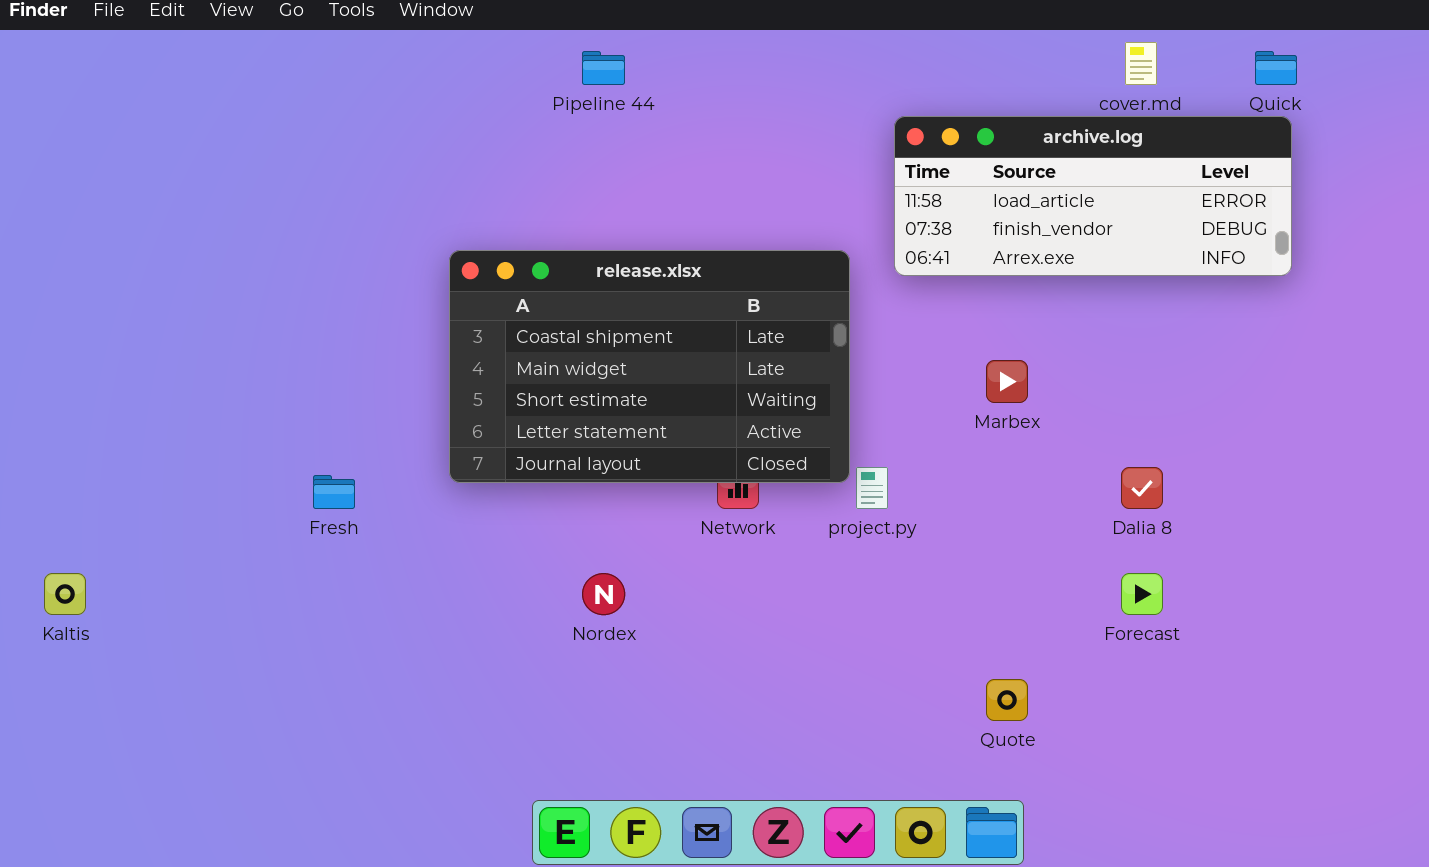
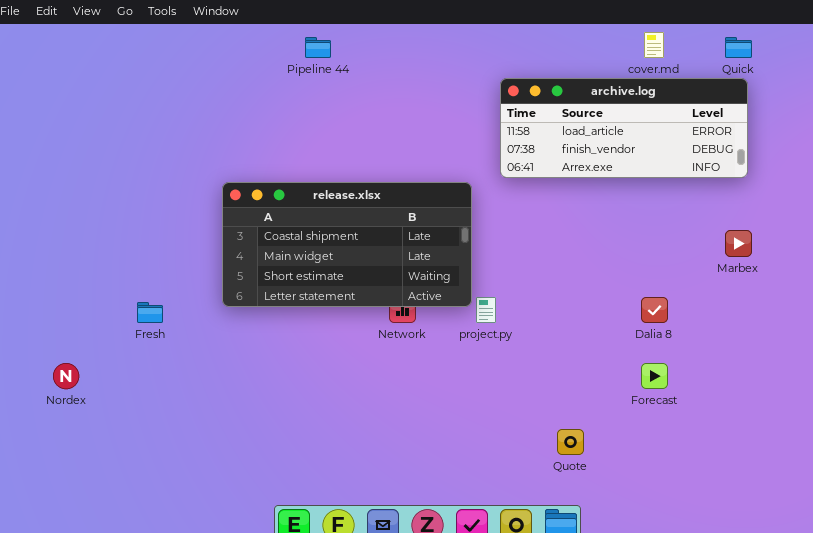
release.xlsx: [449,250,850,483] -> [222,182,472,307], resized
Marbex: [986,360,1028,403] -> [725,230,752,257], moved
Nordex: [582,573,625,615] -> [53,363,79,389], moved

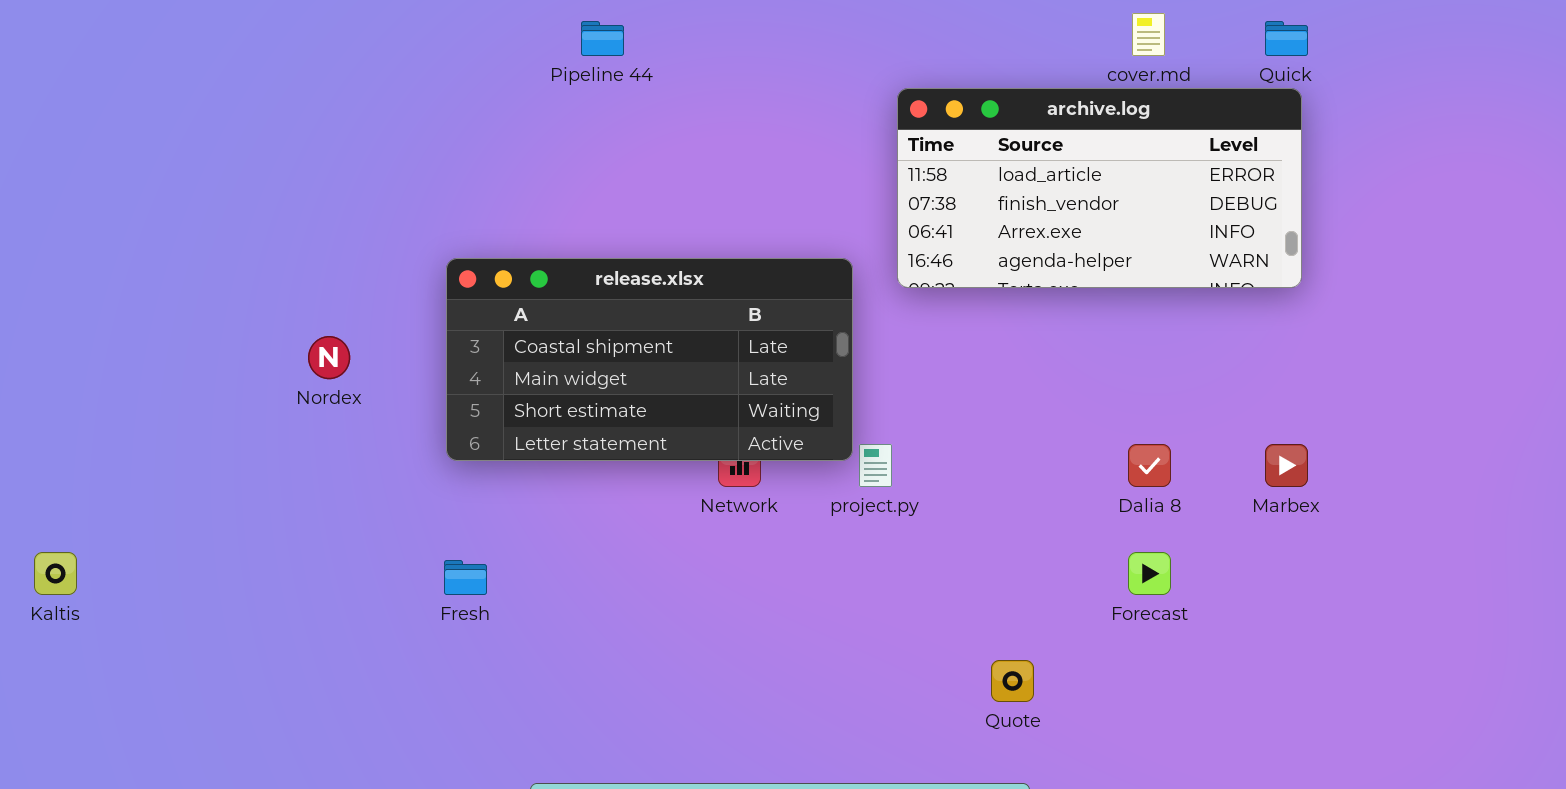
archive.log: [500,78,748,178] -> [897,88,1302,288], resized
Marbex: [725,230,752,257] -> [1265,444,1308,487], moved
Fresh: [137,302,163,323] -> [444,560,487,595], moved
Nordex: [53,363,79,389] -> [308,336,350,379], moved

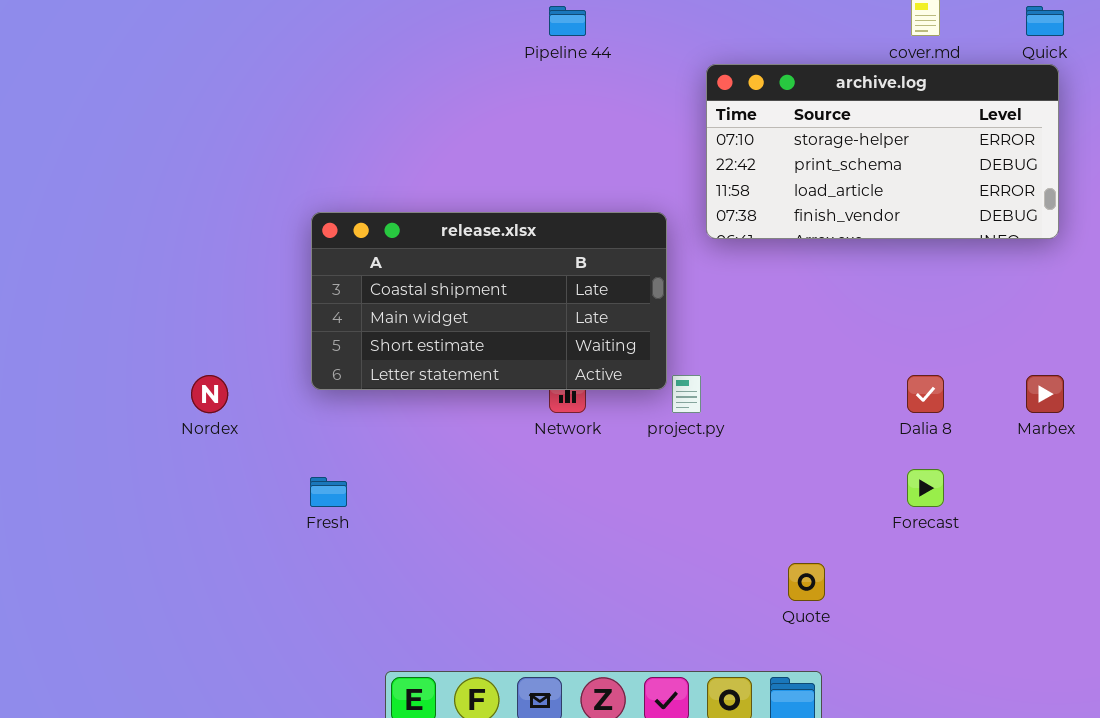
Pipeline 44: [581,21,624,56] -> [549,6,586,36], moved
archive.log: [897,88,1302,288] -> [706,64,1059,239], scrolled up 2 rows
Nordex: [308,336,350,379] -> [191,375,228,413], moved

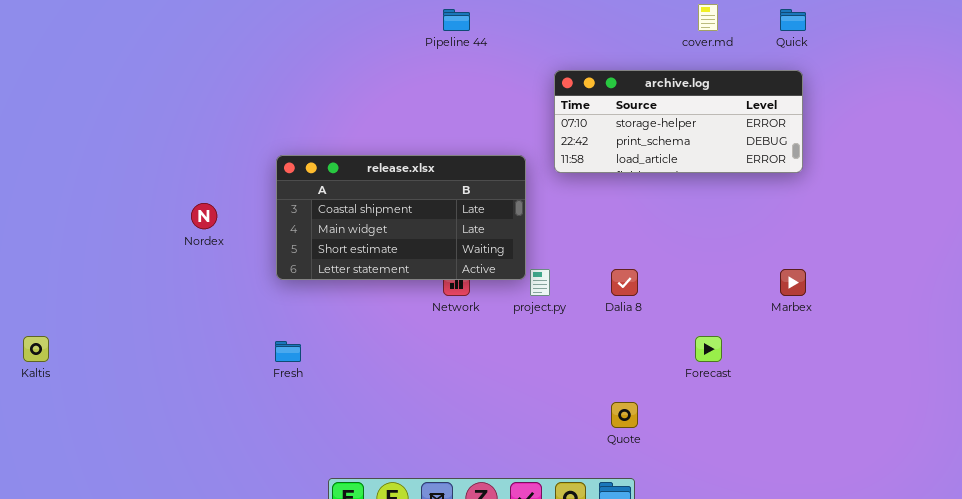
archive.log: [706,64,1059,239] -> [554,70,803,173], resized
Nordex: [191,375,228,413] -> [191,203,217,229], moved
Dalia 8: [907,375,944,413] -> [611,269,638,296], moved

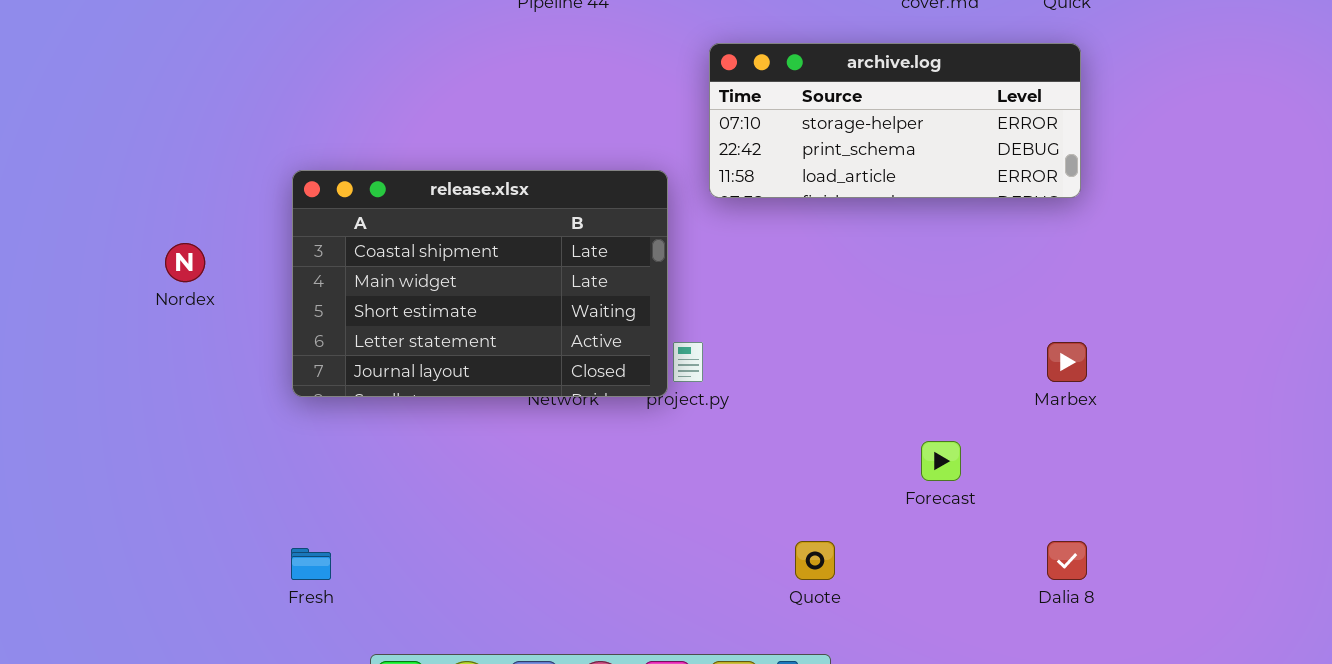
release.xlsx: [276,155,526,280] -> [292,170,668,397], resized
Dalia 8: [611,269,638,296] -> [1047,541,1087,580], moved
Fresh: [275,341,301,362] -> [291,548,331,580], moved

